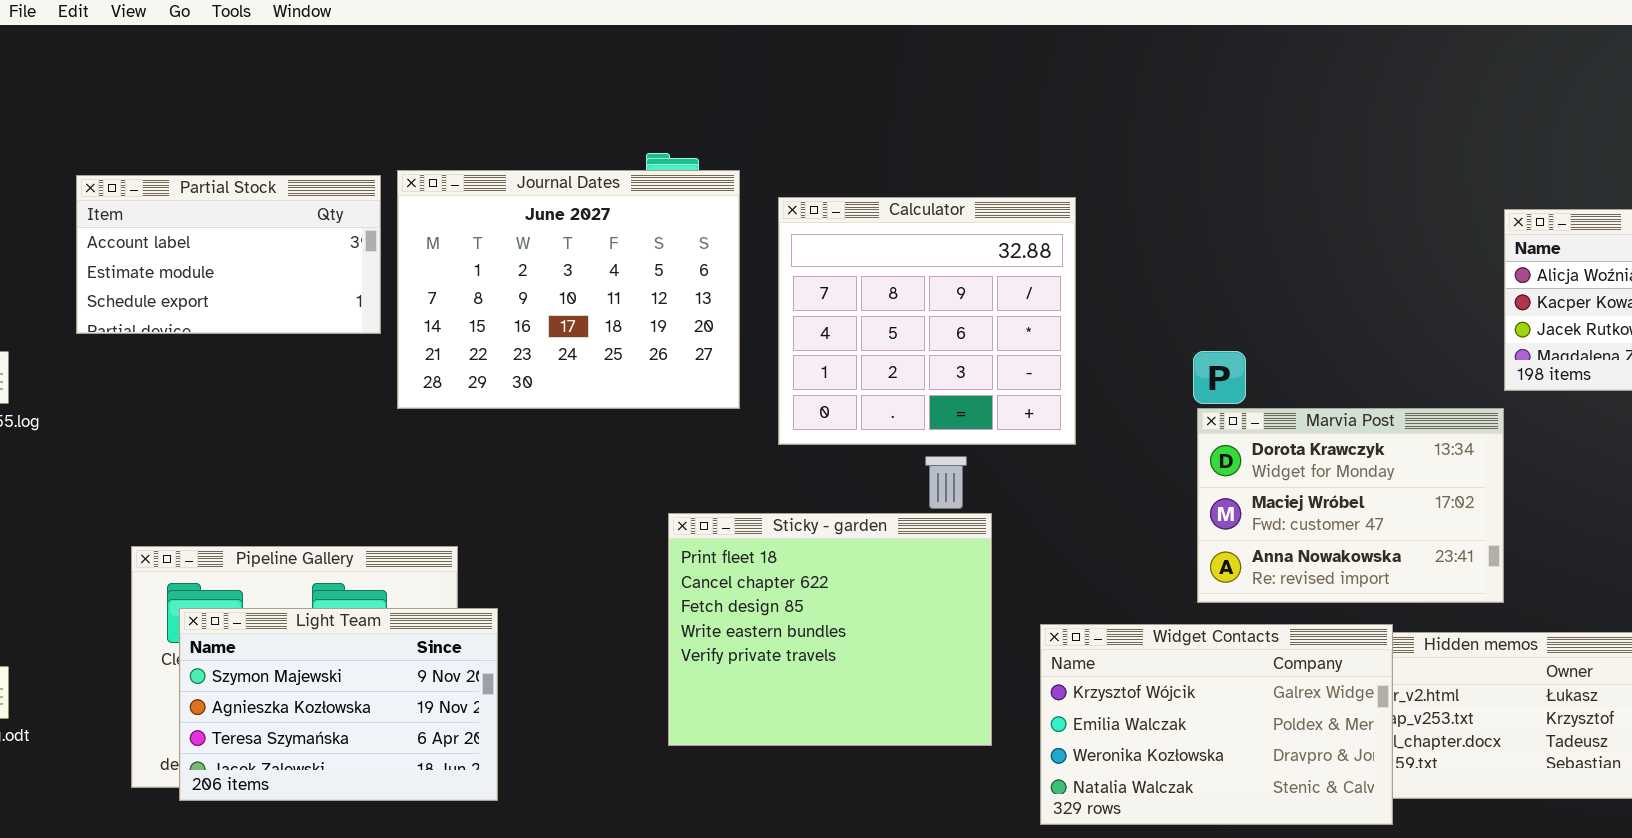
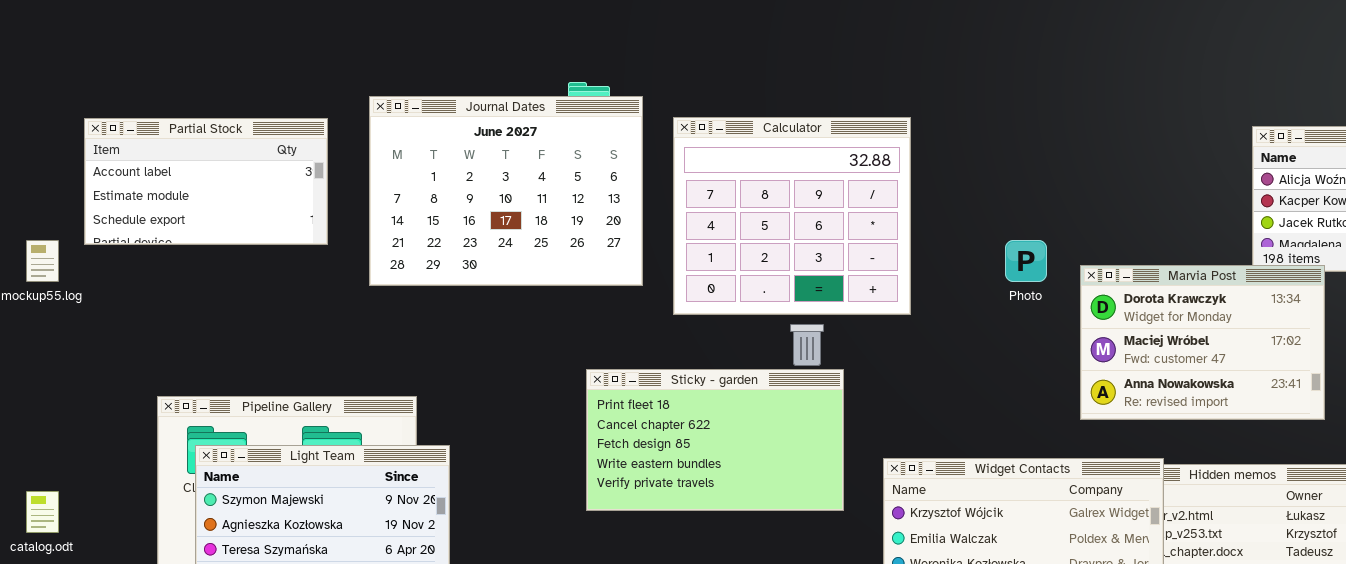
Partial Stock: [76,175,381,334] -> [84,118,328,245], moved
Marvia Post: [1197,408,1504,603] -> [1080,265,1325,420], moved
Sticky - garden: [668,513,992,746] -> [586,369,844,511], resized

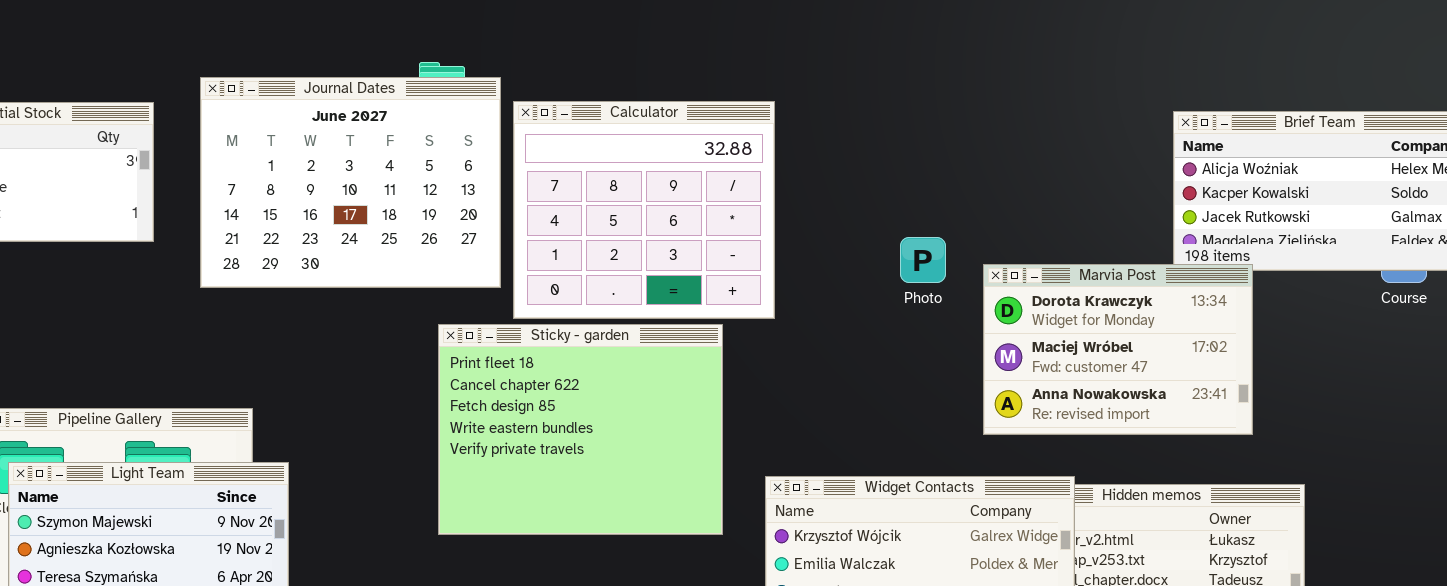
Calculator: [673,117,911,315] -> [513,101,775,319], moved
Sticky - garden: [586,369,844,511] -> [438,324,723,535], resized

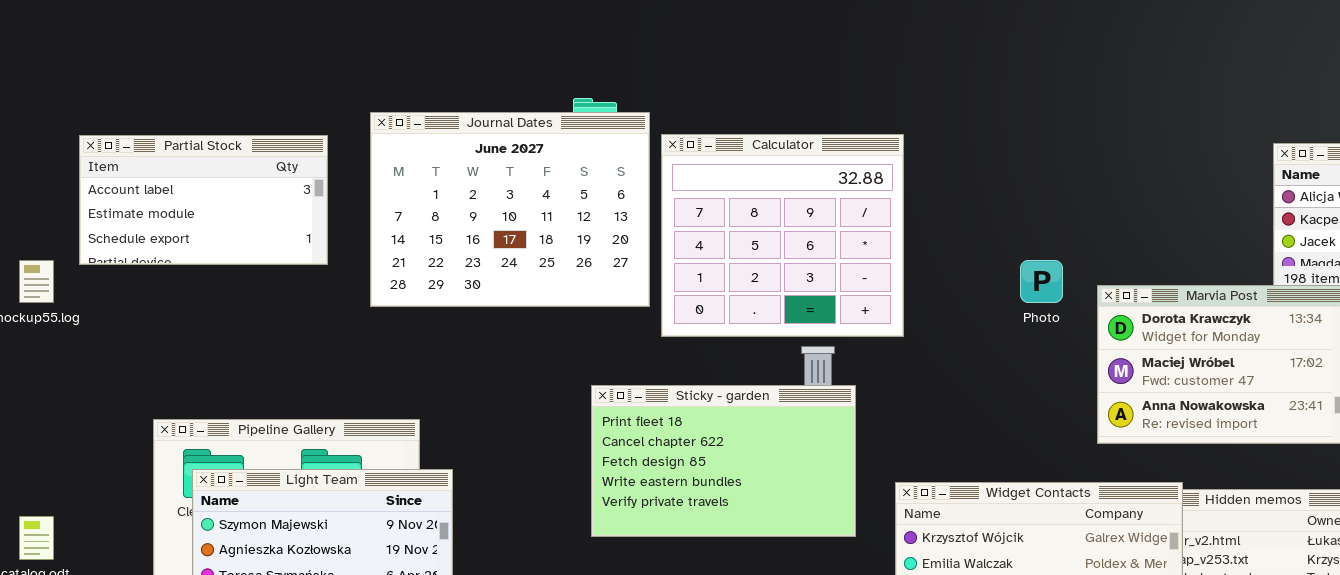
Sticky - garden: [438,324,723,535] -> [591,385,856,537], resized

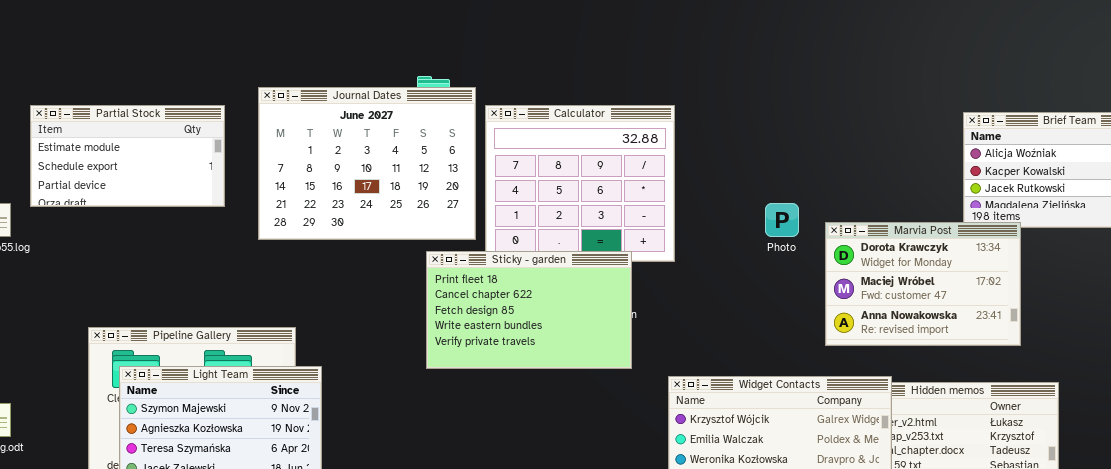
Partial Stock: [79,135,328,265] -> [30,105,225,207], scrolled down 1 row
Sticky - garden: [591,385,856,537] -> [426,251,632,369], moved

